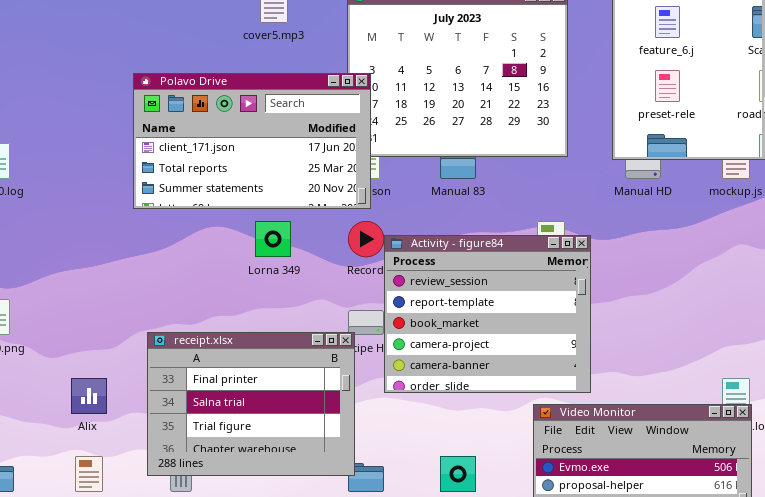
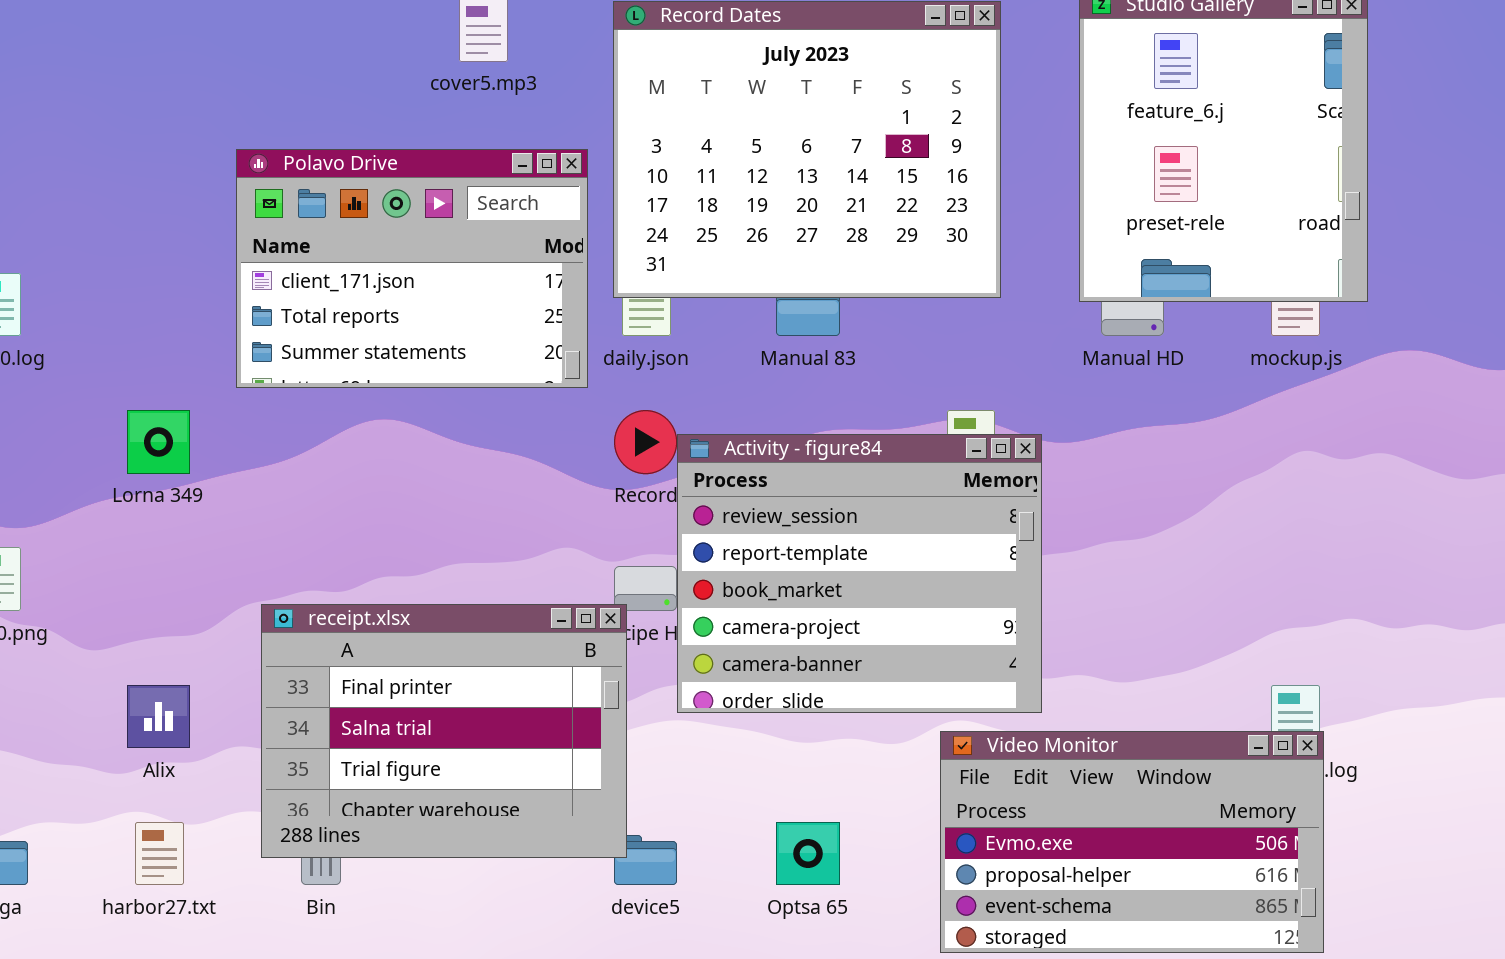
Polavo Drive: [133,73,371,209] -> [236,149,588,388], resized
Lorna 349: [255,221,291,257] -> [127,410,190,474], moved

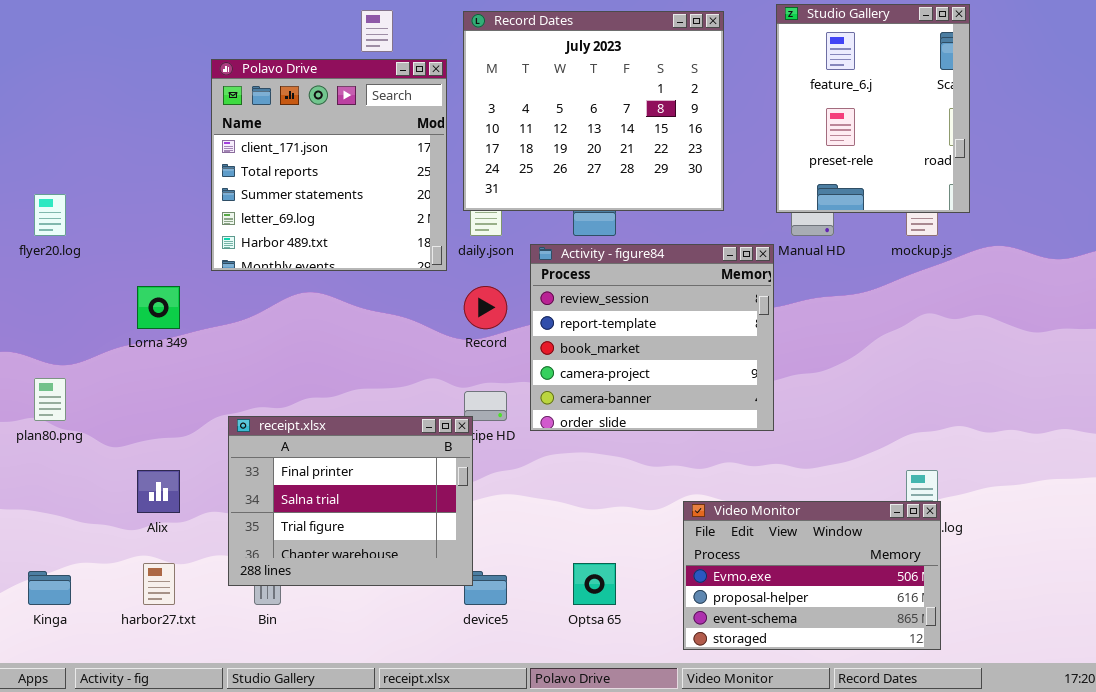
Polavo Drive: [236,149,588,388] -> [211,59,447,271], resized
Activity - figure84: [677,434,1042,713] -> [530,244,774,431], moved

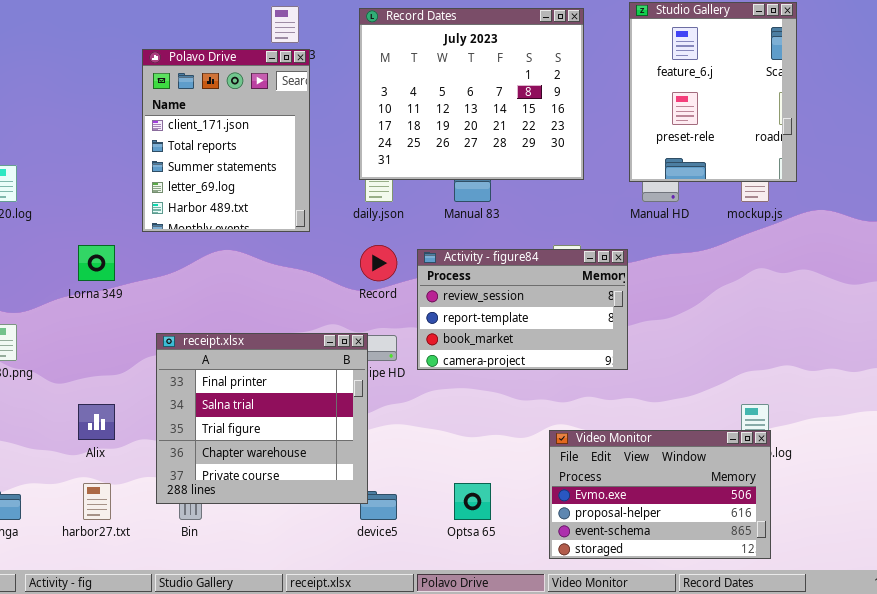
Polavo Drive: [211,59,447,271] -> [142,49,310,232], resized
Activity - figure84: [530,244,774,431] -> [417,249,628,370], resized
receipt.xlsx: [228,416,473,586] -> [156,333,368,504], resized

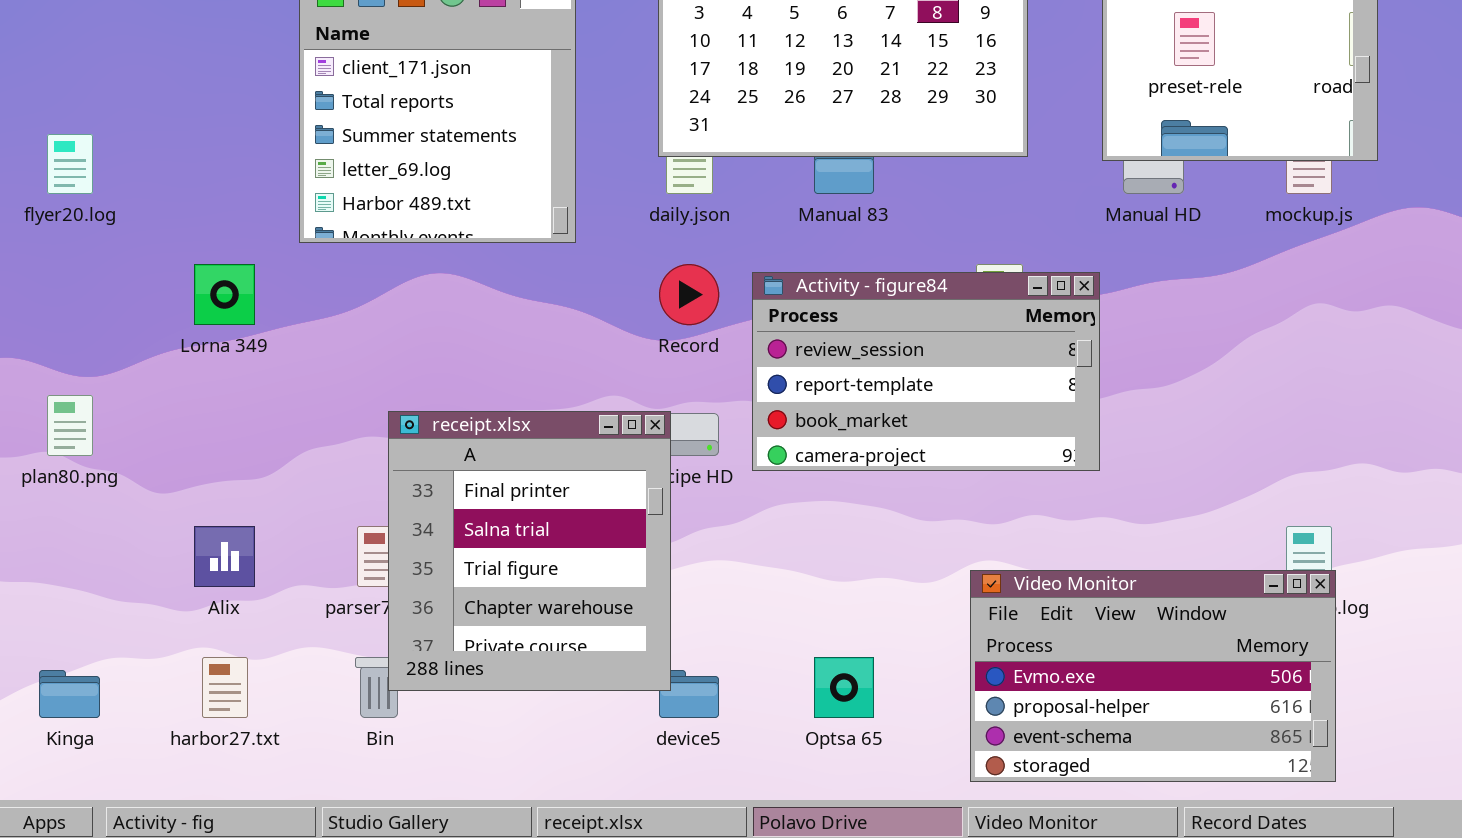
receipt.xlsx: [156,333,368,504] -> [388,411,671,691], resized

